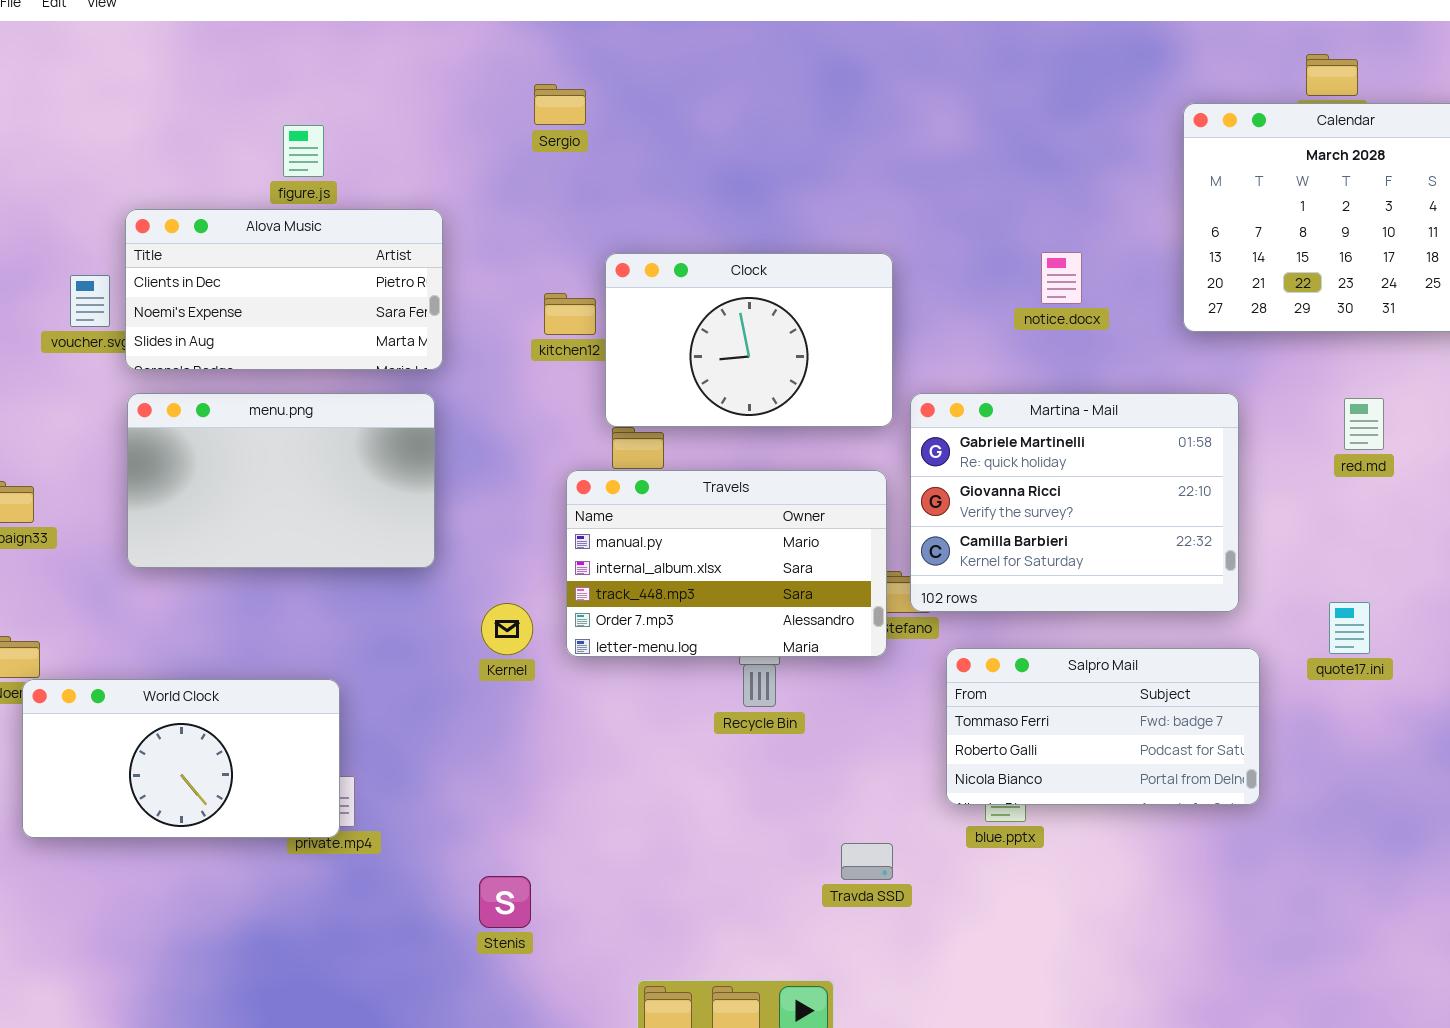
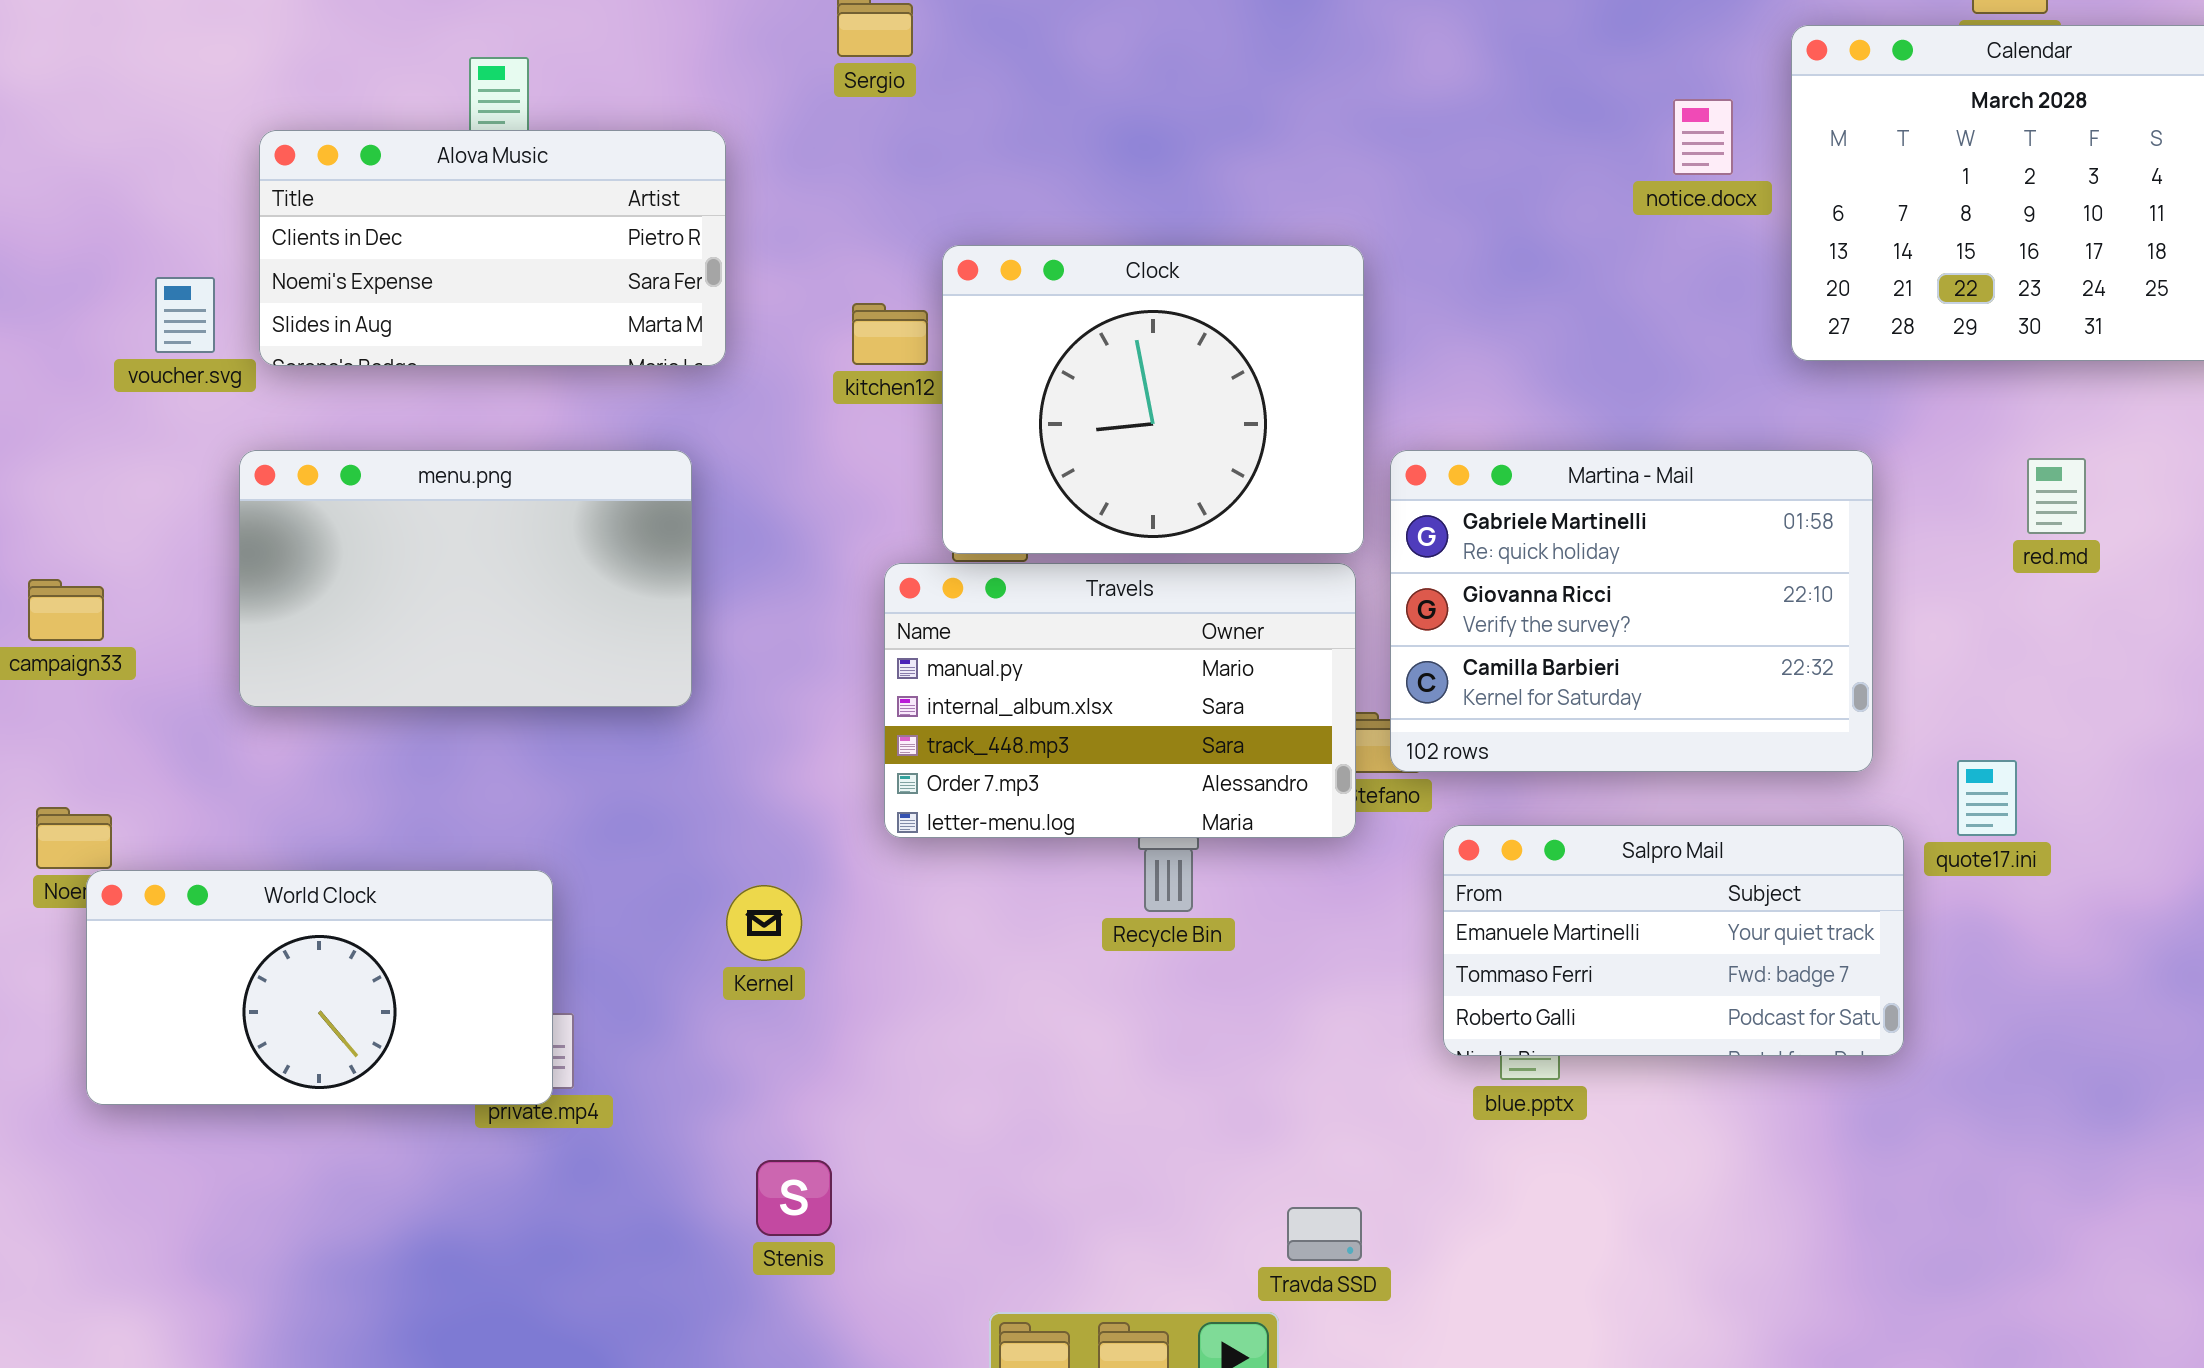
Alova Music: [125,209,443,370] -> [259,130,726,366], moved
notice.docx: [1041,252,1082,304] -> [1673,99,1733,175], moved
Clock: [605,253,893,427] -> [942,245,1364,554], resized
quote17.ini: [1329,602,1370,654] -> [1957,760,2017,836], moved
Kernel: [481,603,533,655] -> [726,885,802,961], moved
Salpro Mail: [946,648,1260,805] -> [1443,825,1904,1056], scrolled up 1 row
Travda SSD: [841,843,893,880] -> [1287,1207,1362,1261], moved

